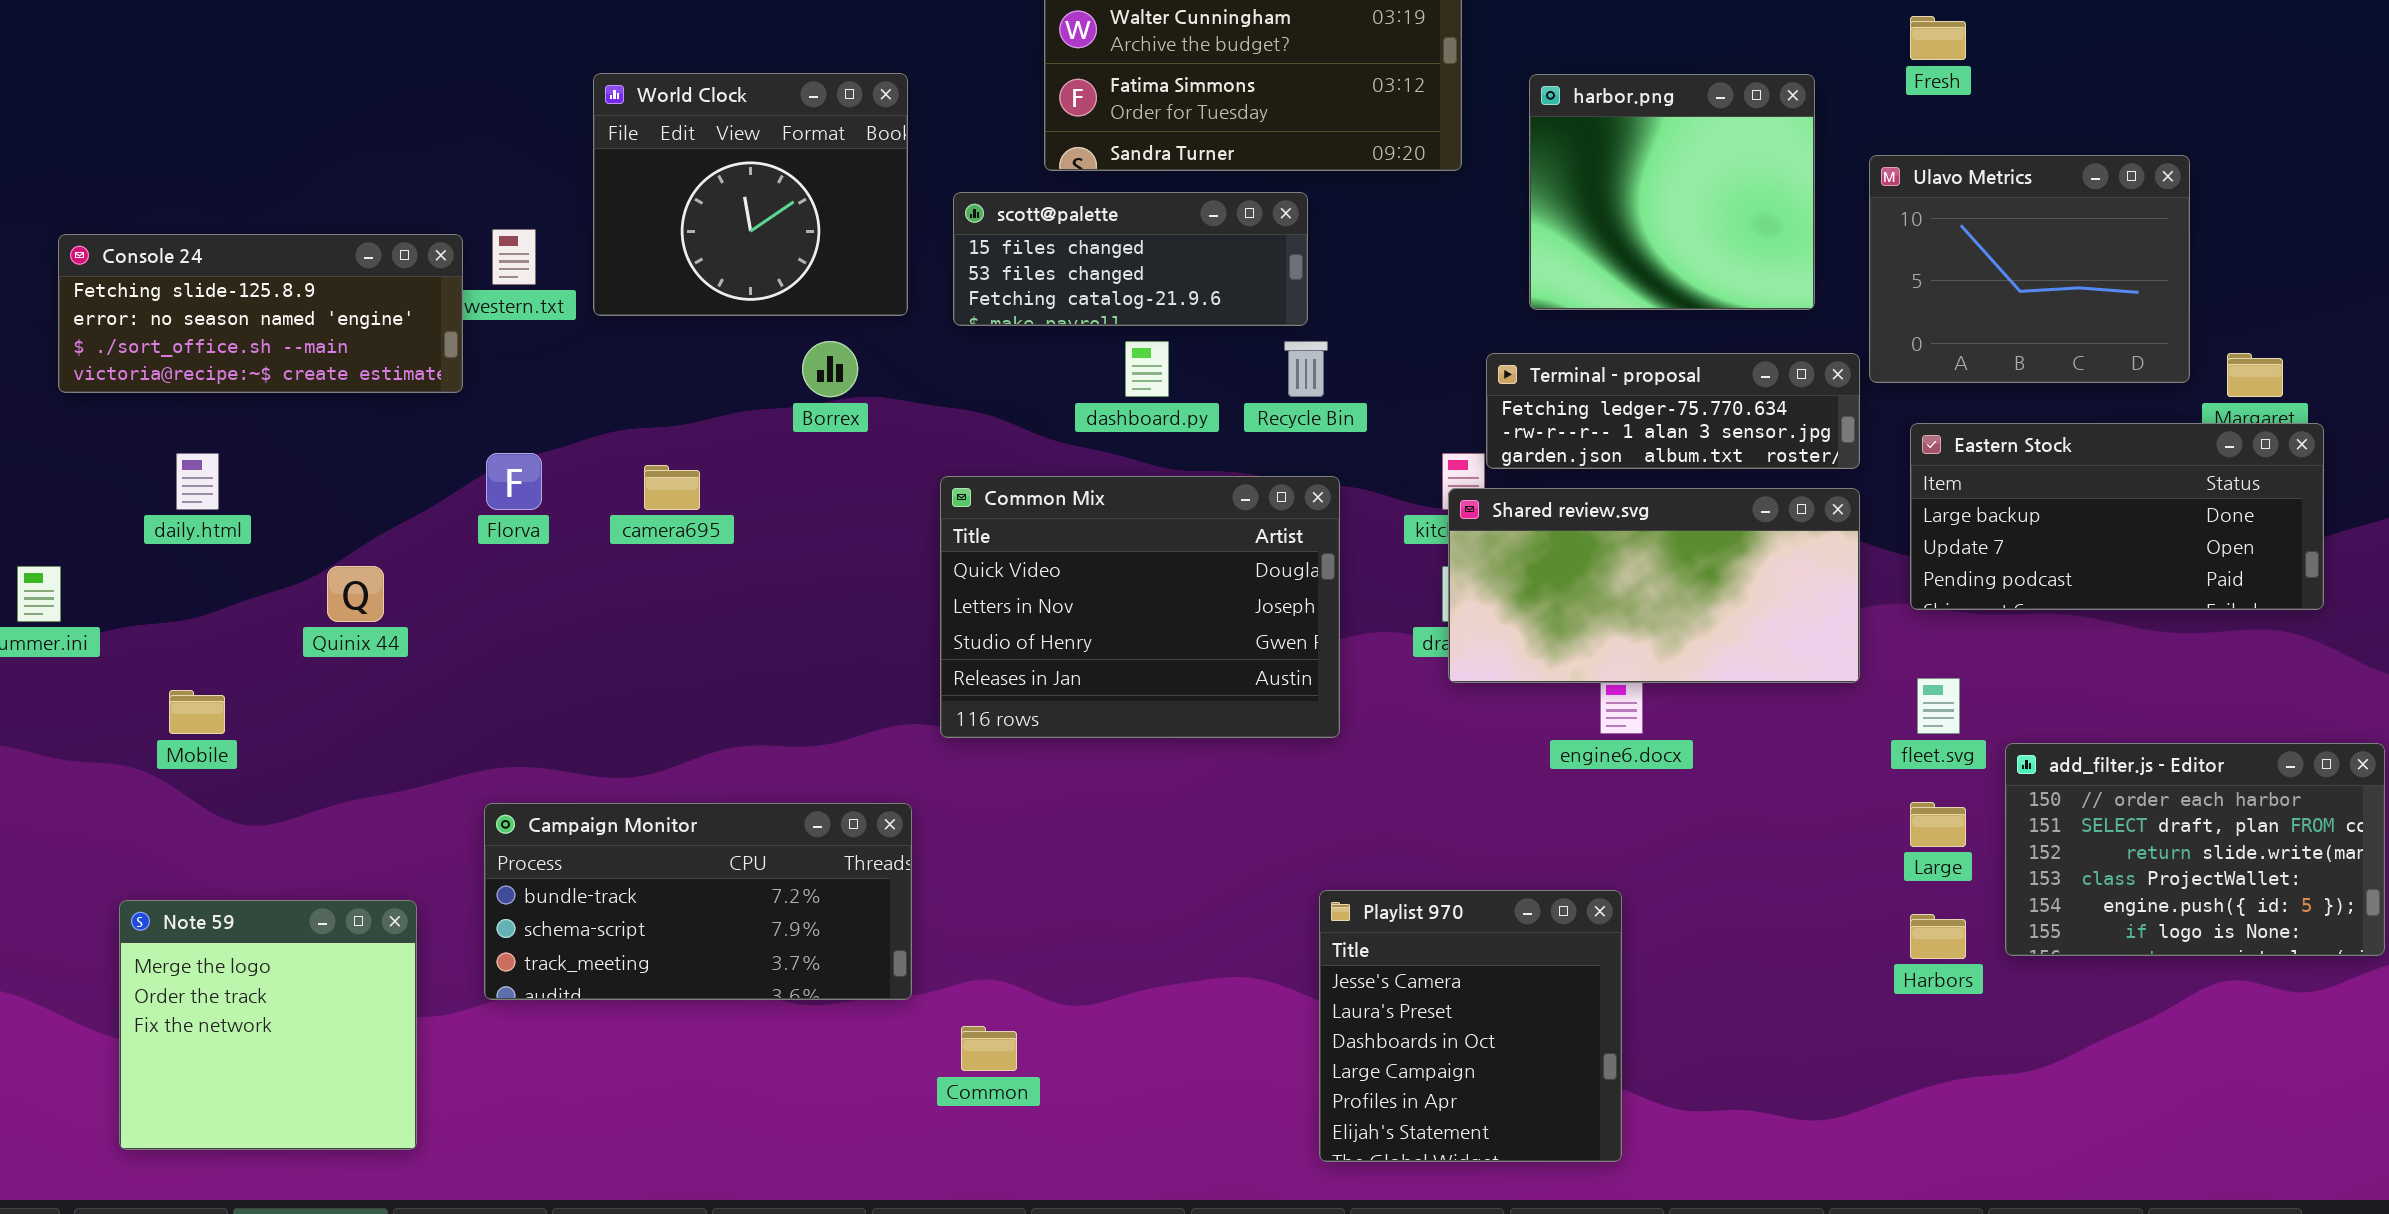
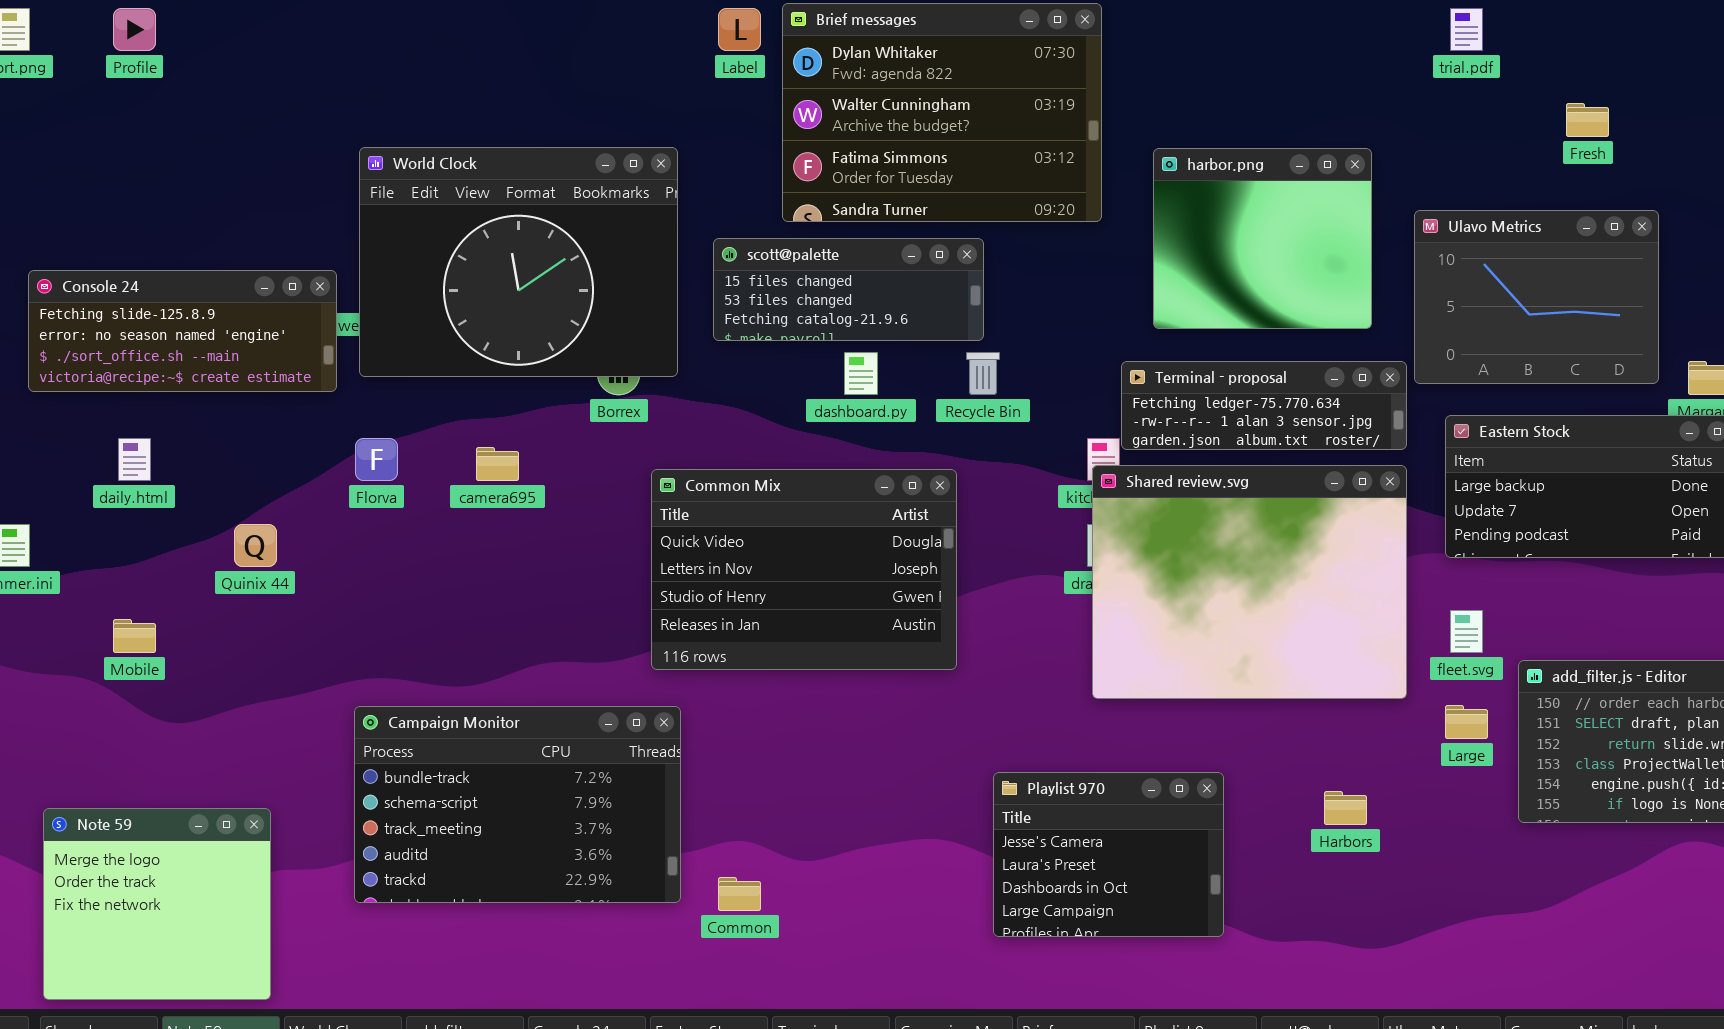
Fresh: [1910,16,1966,60] -> [1566,103,1609,137], moved
World Clock: [593,73,908,316] -> [359,147,678,377], resized
Common Mix: [940,476,1340,738] -> [651,469,957,670], moved
Shared review.svg: [1448,488,1860,683] -> [1092,465,1407,699], resized
Campaign Monitor: [484,803,912,1000] -> [354,706,681,903], resized
Playlist 970: [1319,890,1622,1162] -> [993,772,1224,937], resized
Note 59: [119,900,417,1150] -> [43,808,271,1000], moved
Harbors: [1910,914,1966,959] -> [1324,791,1367,825], moved

